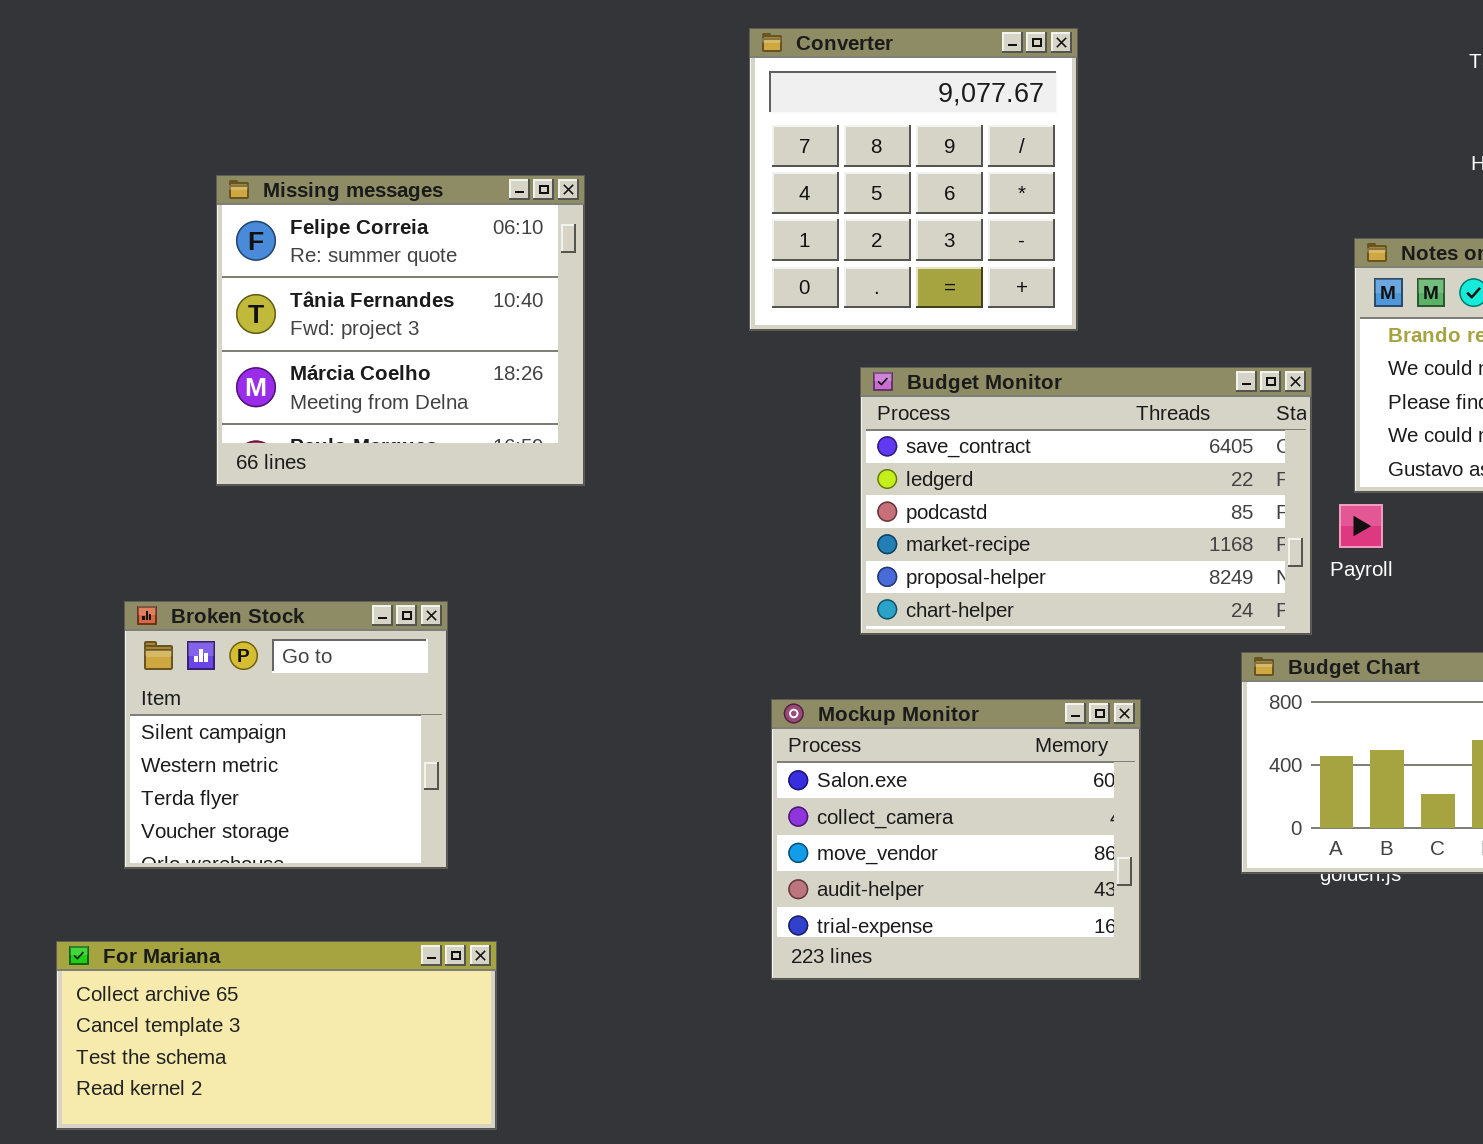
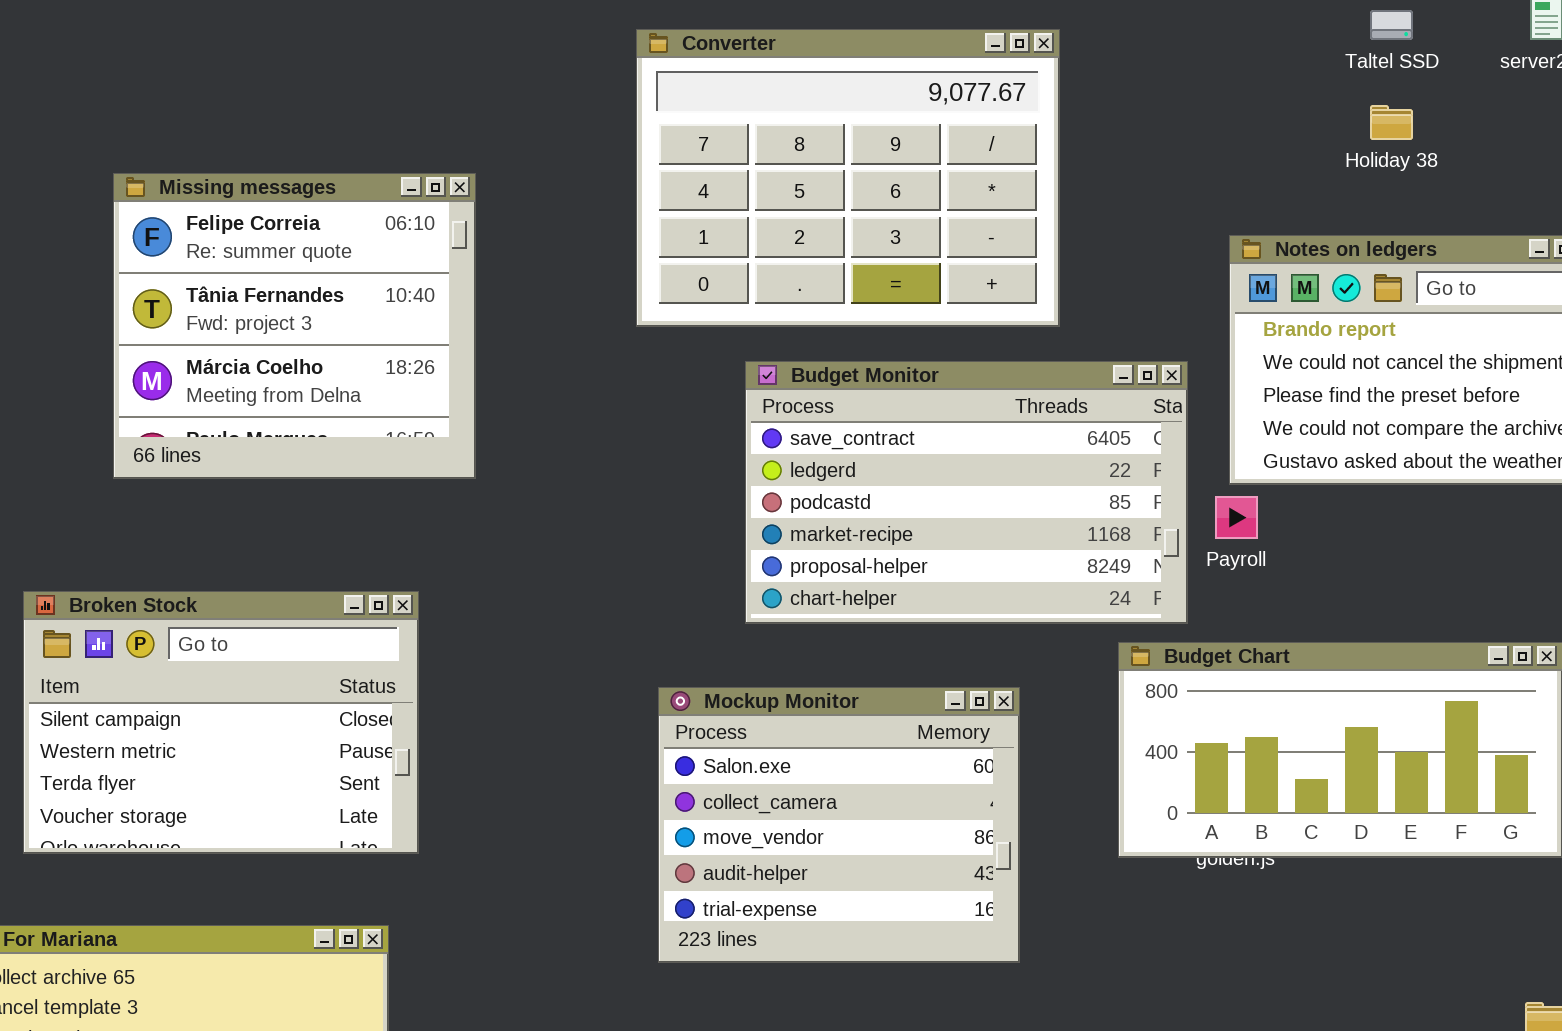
Converter: [749,28,1078,331] -> [636,29,1060,327], resized
Broken Stock: [124,601,448,869] -> [23,591,419,854], resized

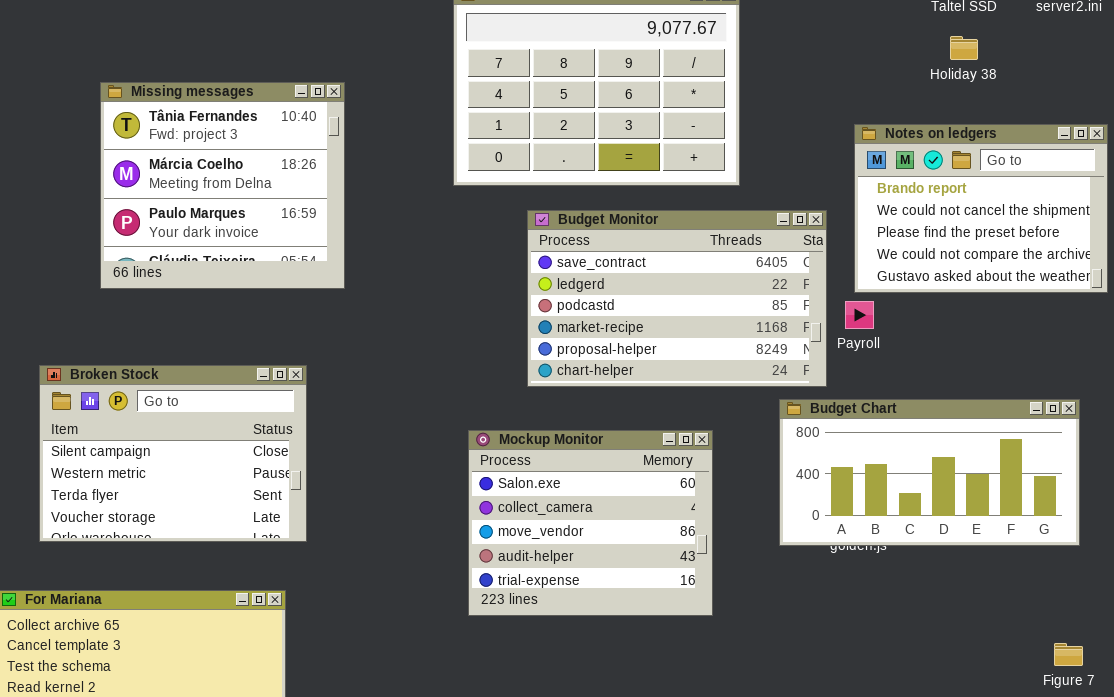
Missing messages: [113,173,476,479] -> [100,82,345,289], scrolled down 1 row

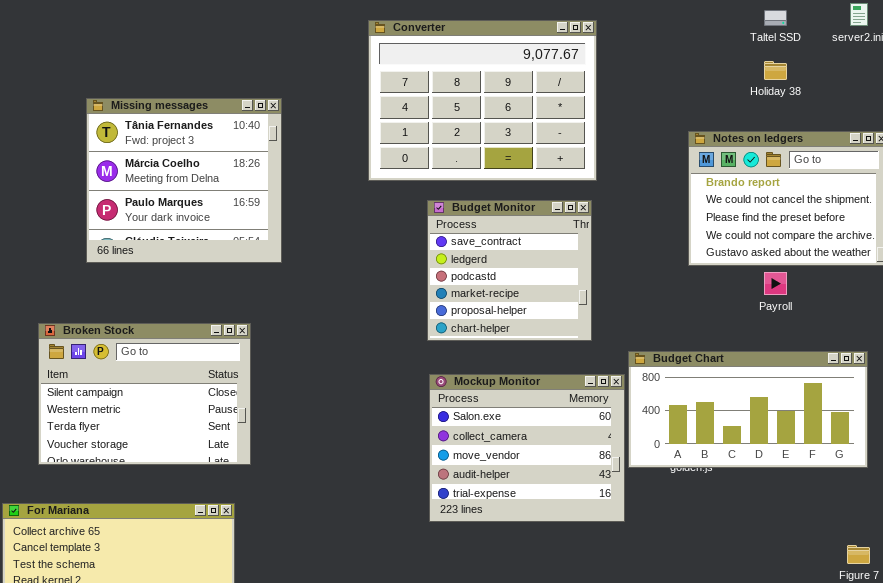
Budget Monitor: [527,210,827,387] -> [427,200,592,341], resized
Payroll: [845,301,874,329] -> [764,272,787,295], moved
Mockup Monitor: [468,430,713,616] -> [429,374,625,522], moved

